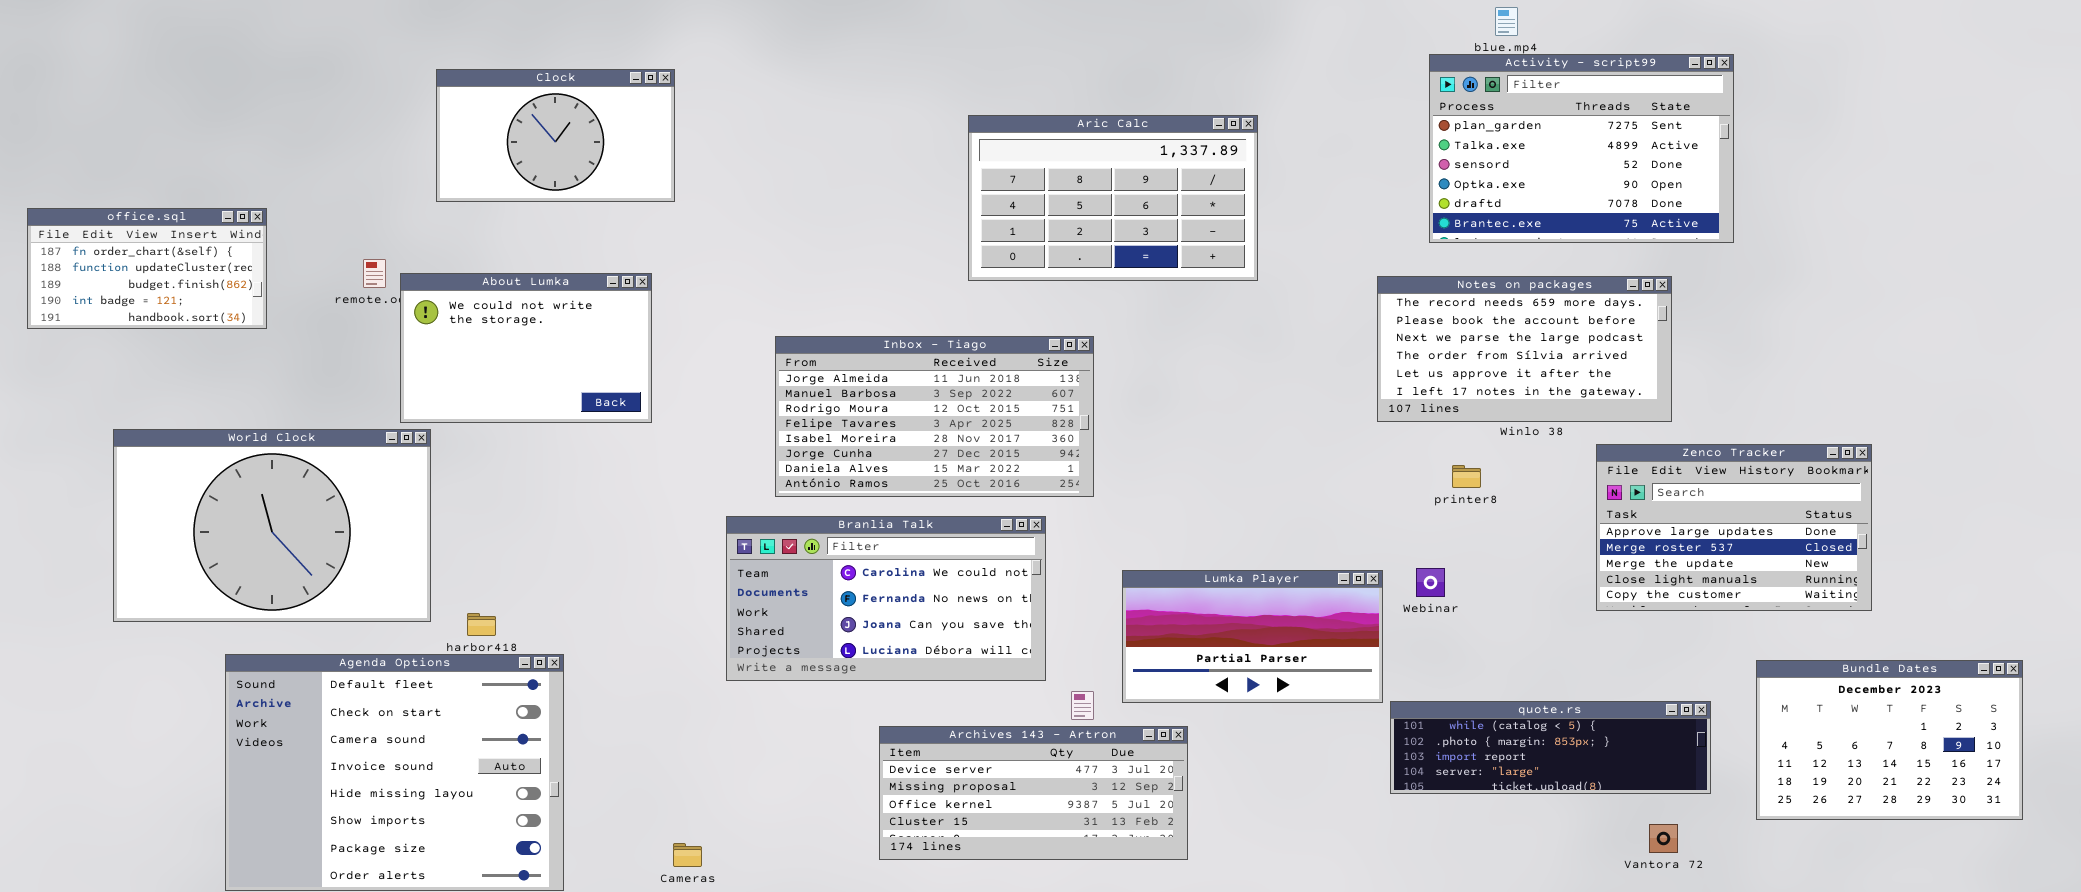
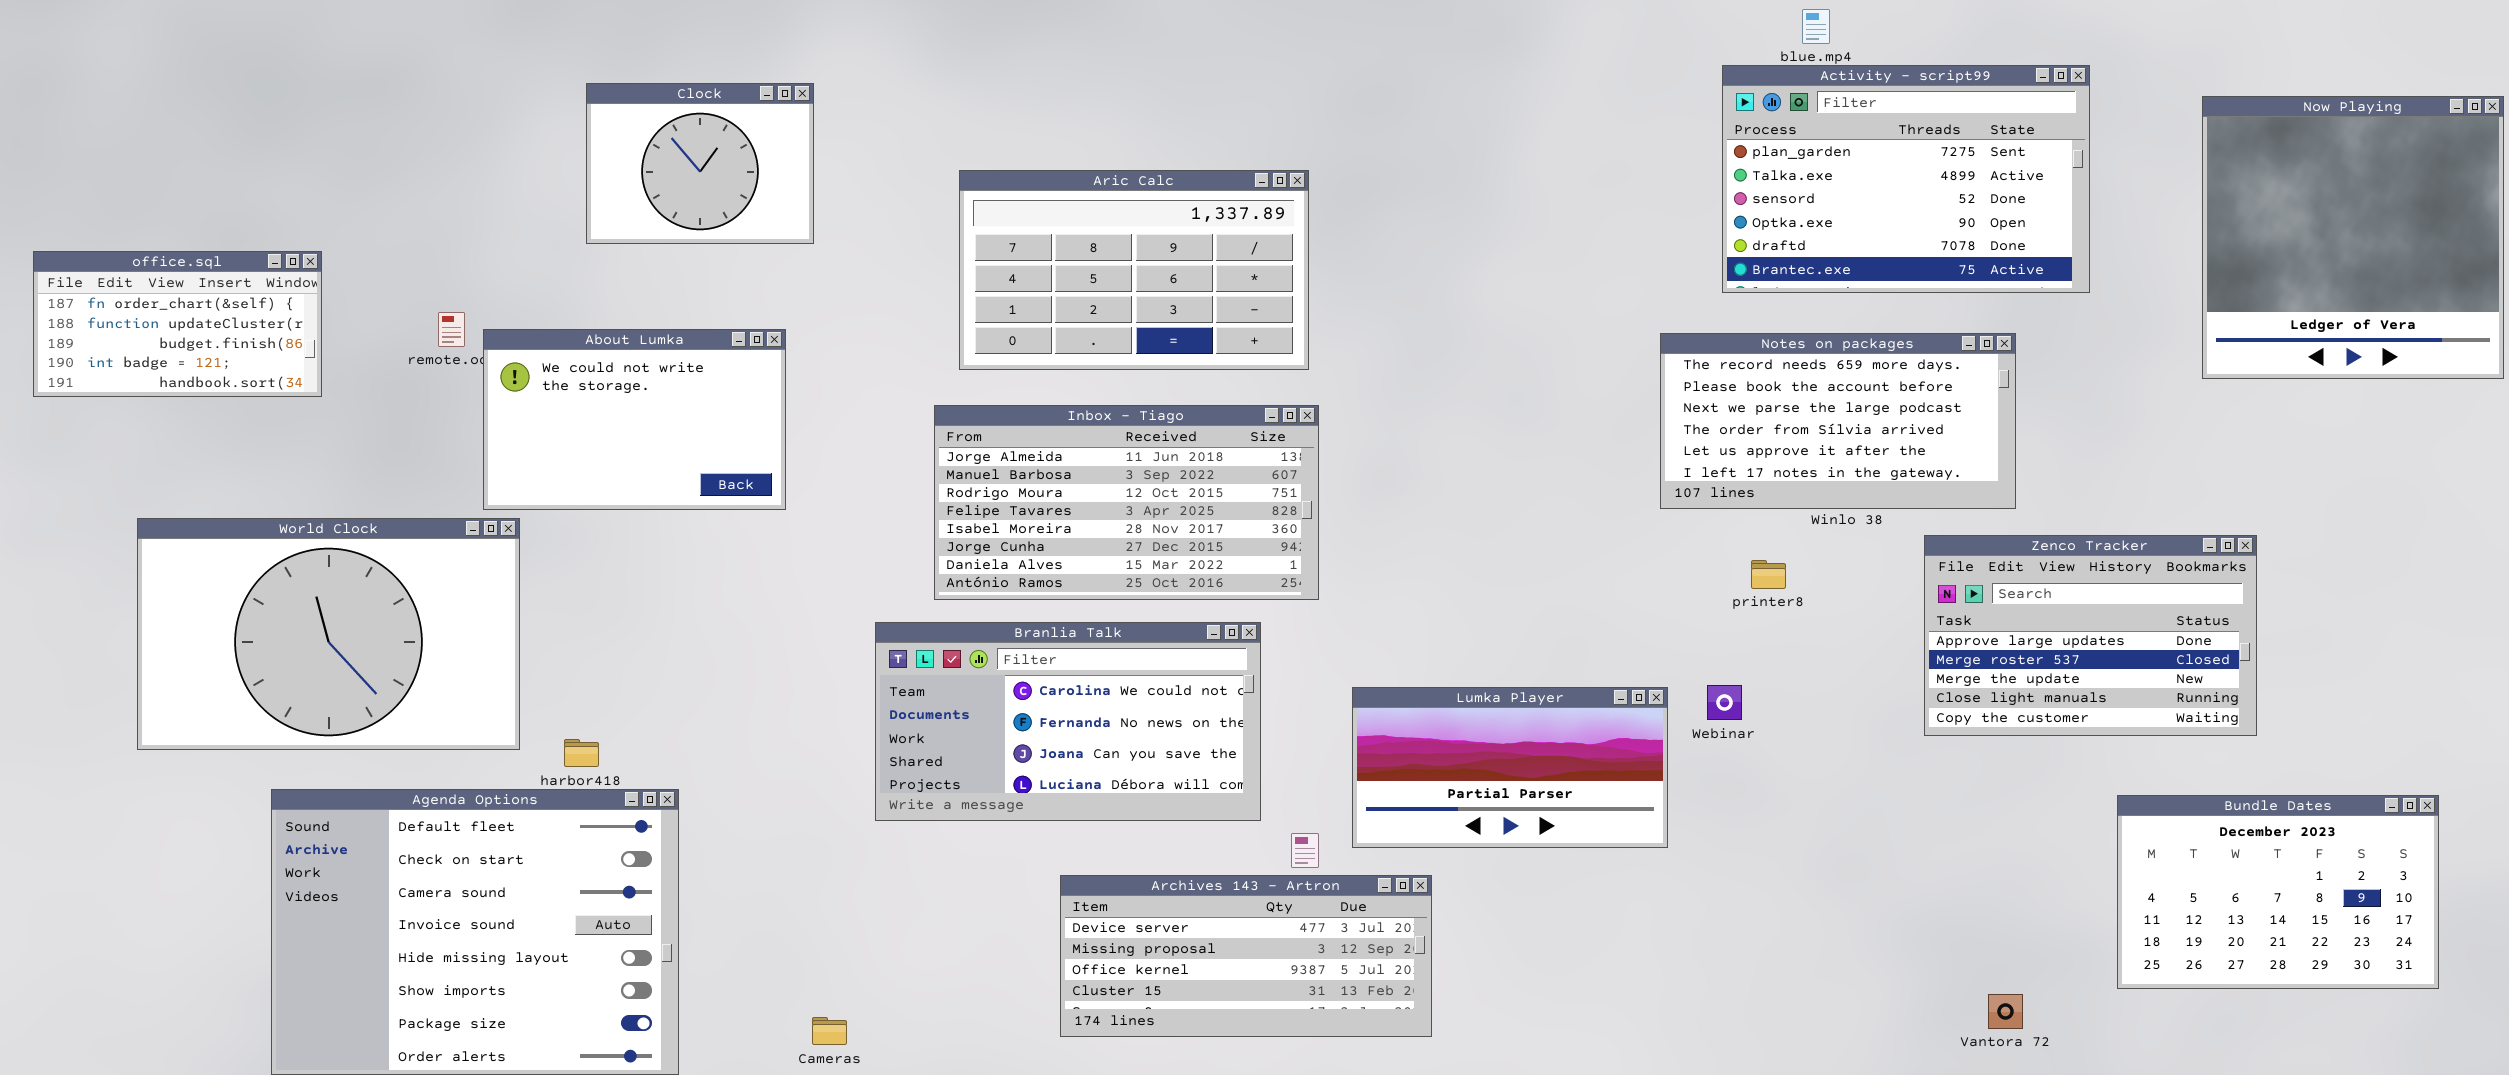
Clock: [436,69,675,202] -> [586,83,814,244], resized
Now Playing: none -> [2202,96,2504,379], opened
Aric Calc: [968,115,1258,281] -> [959,170,1309,370], moved
quote.rs: [1390,701,1711,794] -> none, closed

